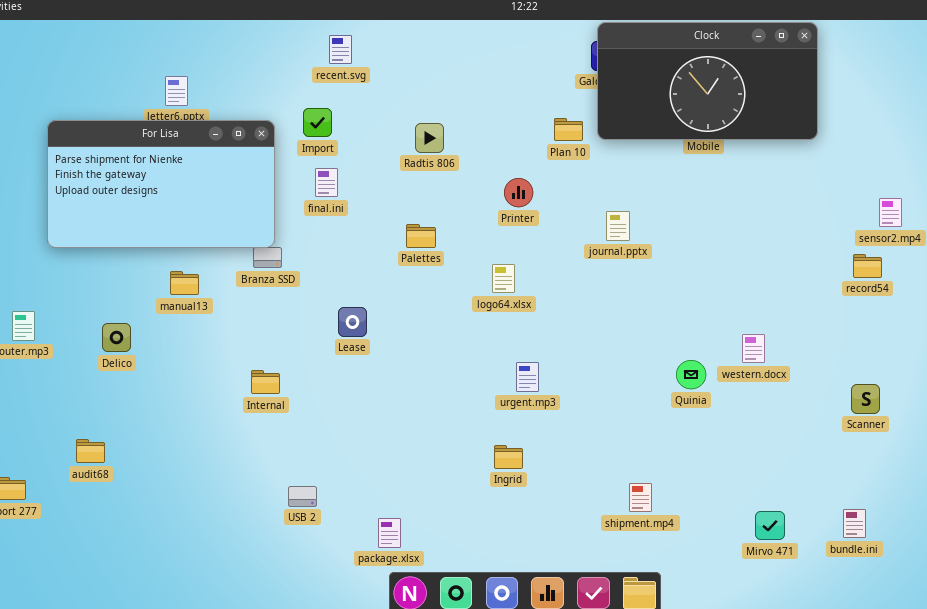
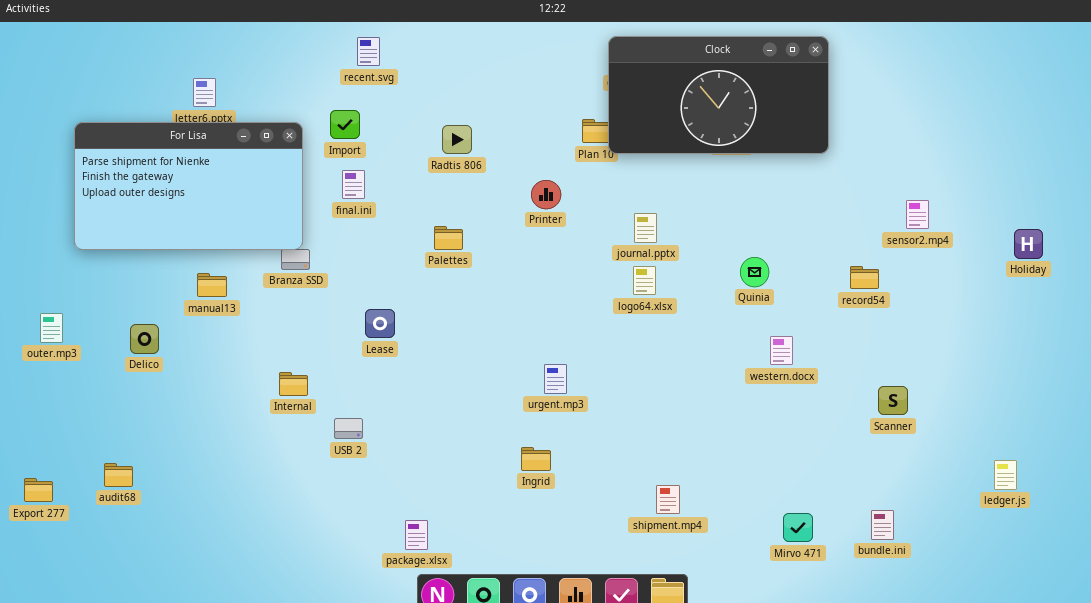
Clock: [597,22,818,140] -> [608,36,829,154], moved
record54: [853,254,882,278] -> [850,266,879,289], moved
logo64.xlsx: [492,264,515,293] -> [633,266,656,295], moved
Quinia: [676,360,706,389] -> [740,257,769,287], moved
audit68: [76,439,105,463] -> [104,463,133,487], moved
USB 2: [288,486,317,507] -> [334,418,363,439], moved

